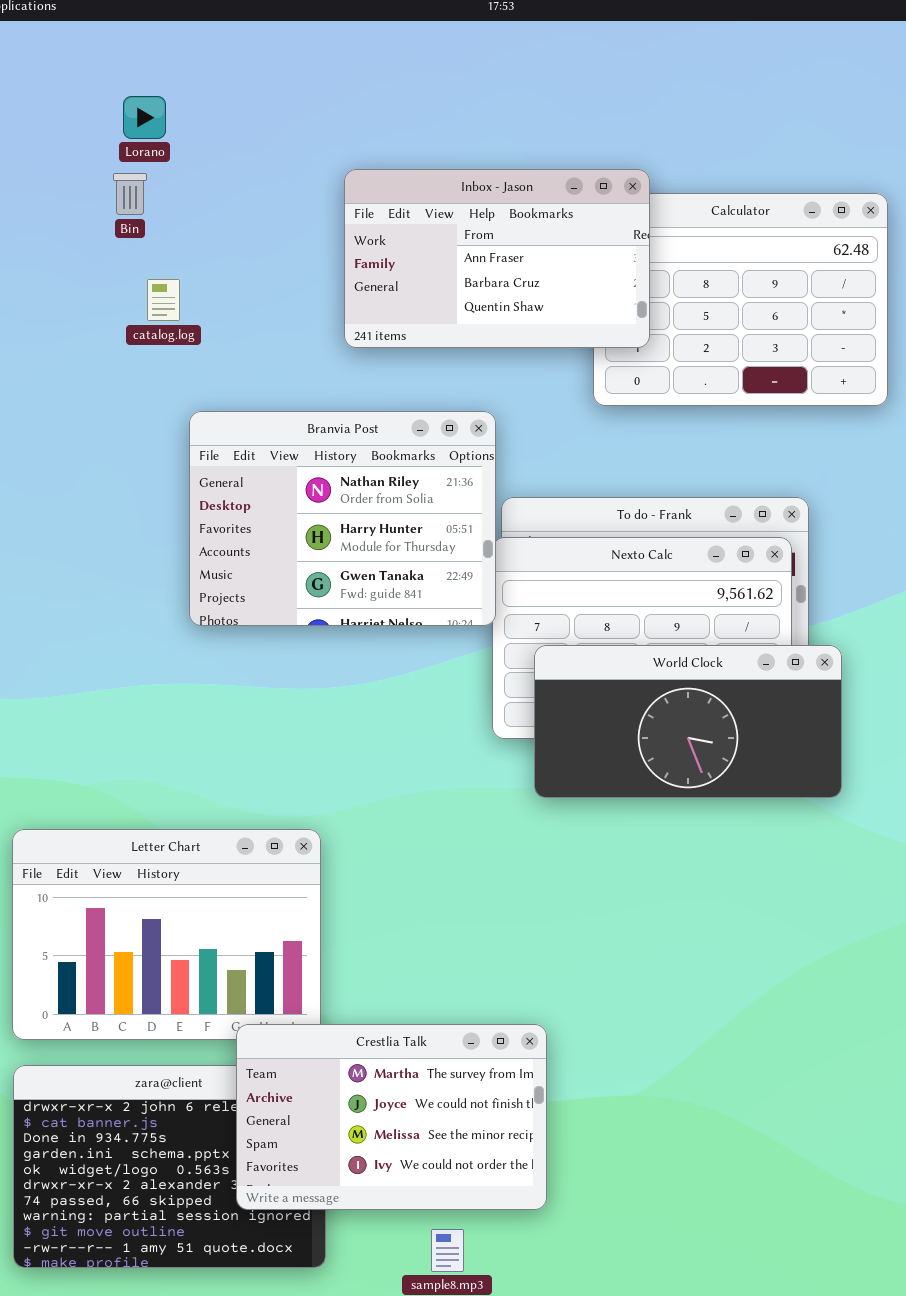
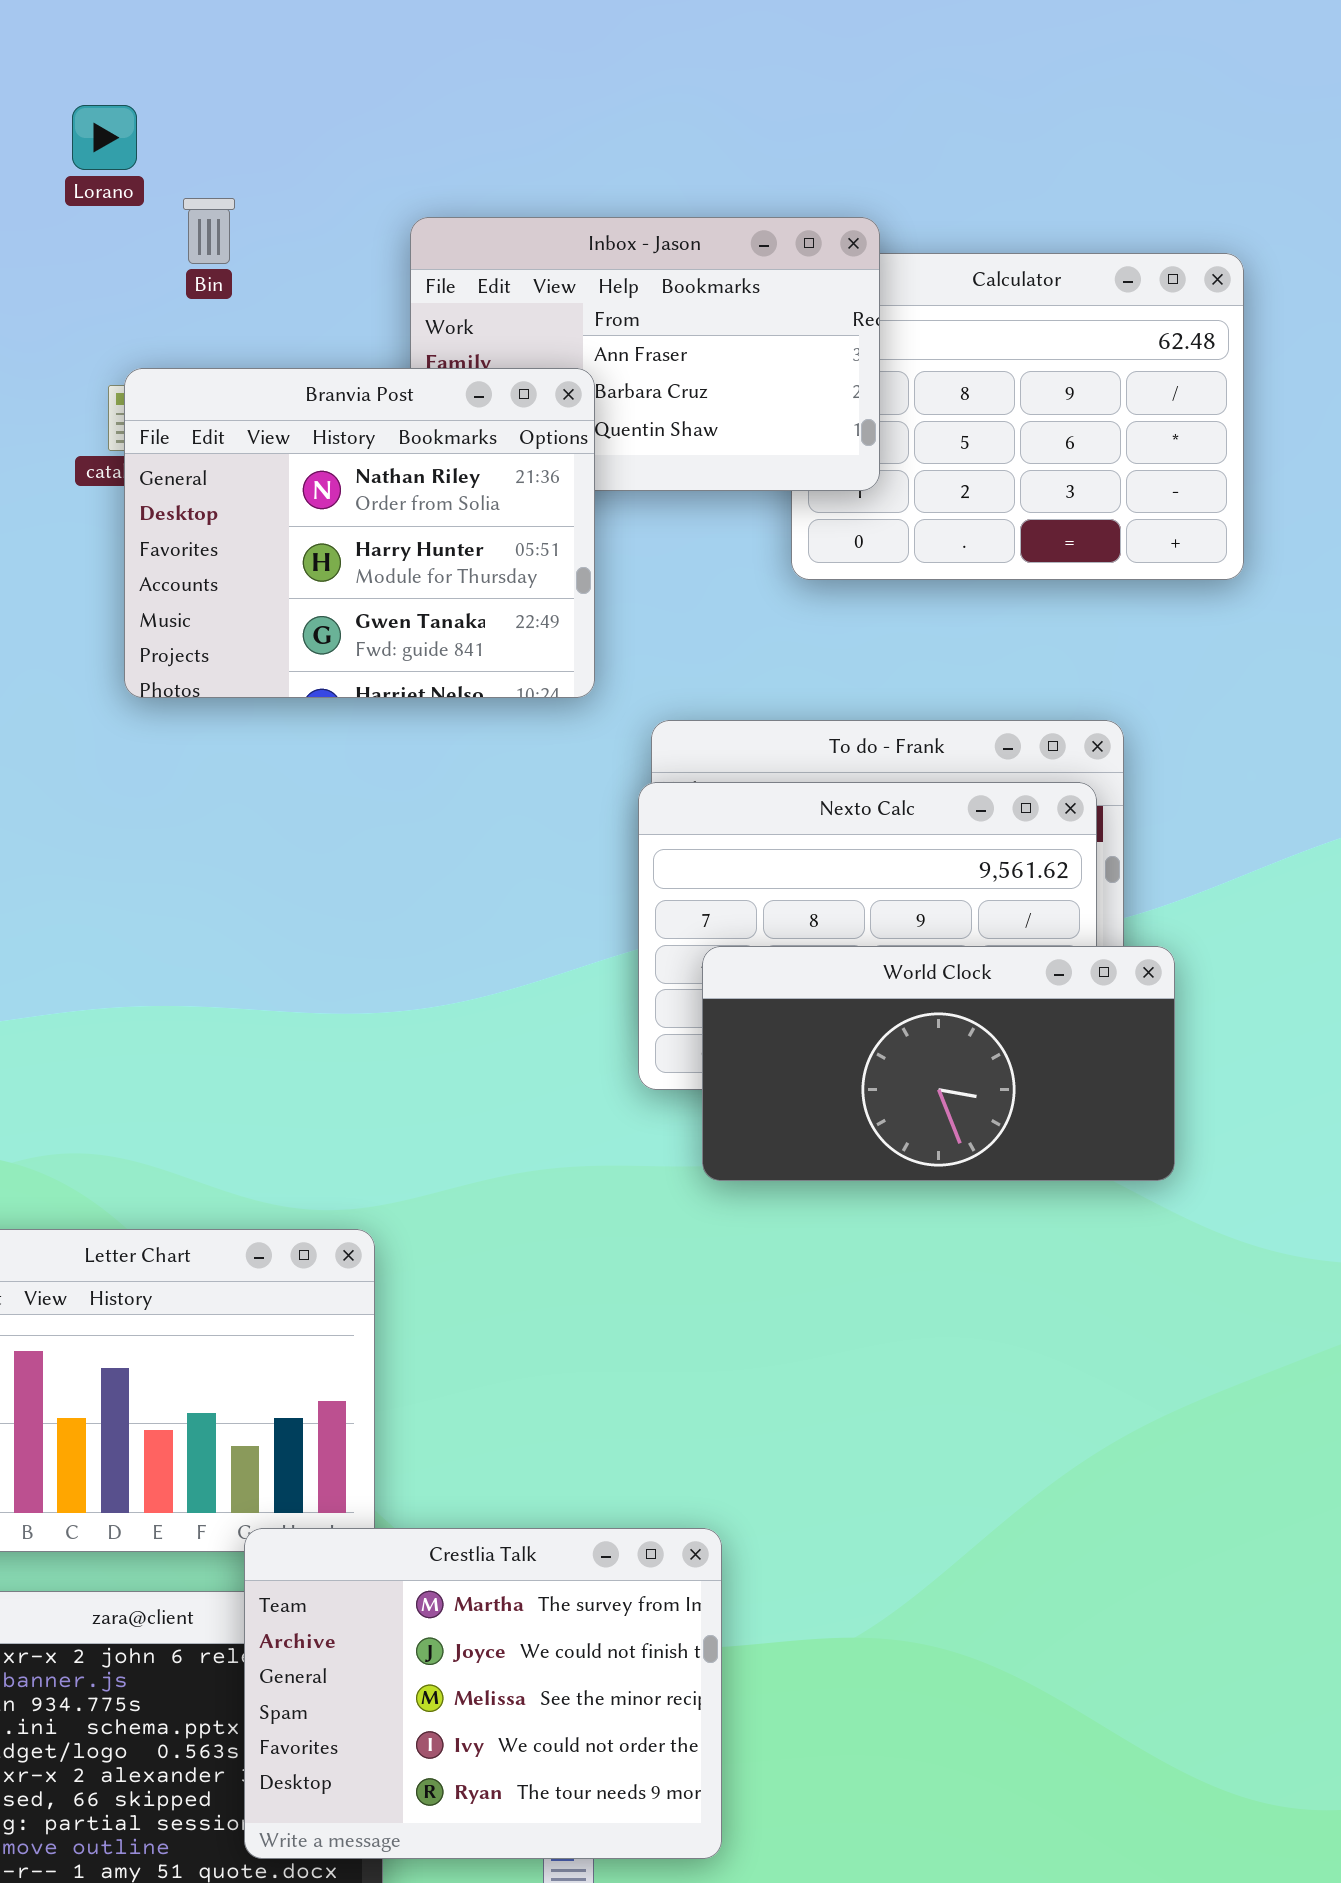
Bin: [113,173,147,215] -> [183,198,235,264], moved
Branvia Post: [189,411,496,626] -> [124,368,595,698], moved
Crestlia Talk: [236,1024,547,1210] -> [244,1528,722,1859], resized

